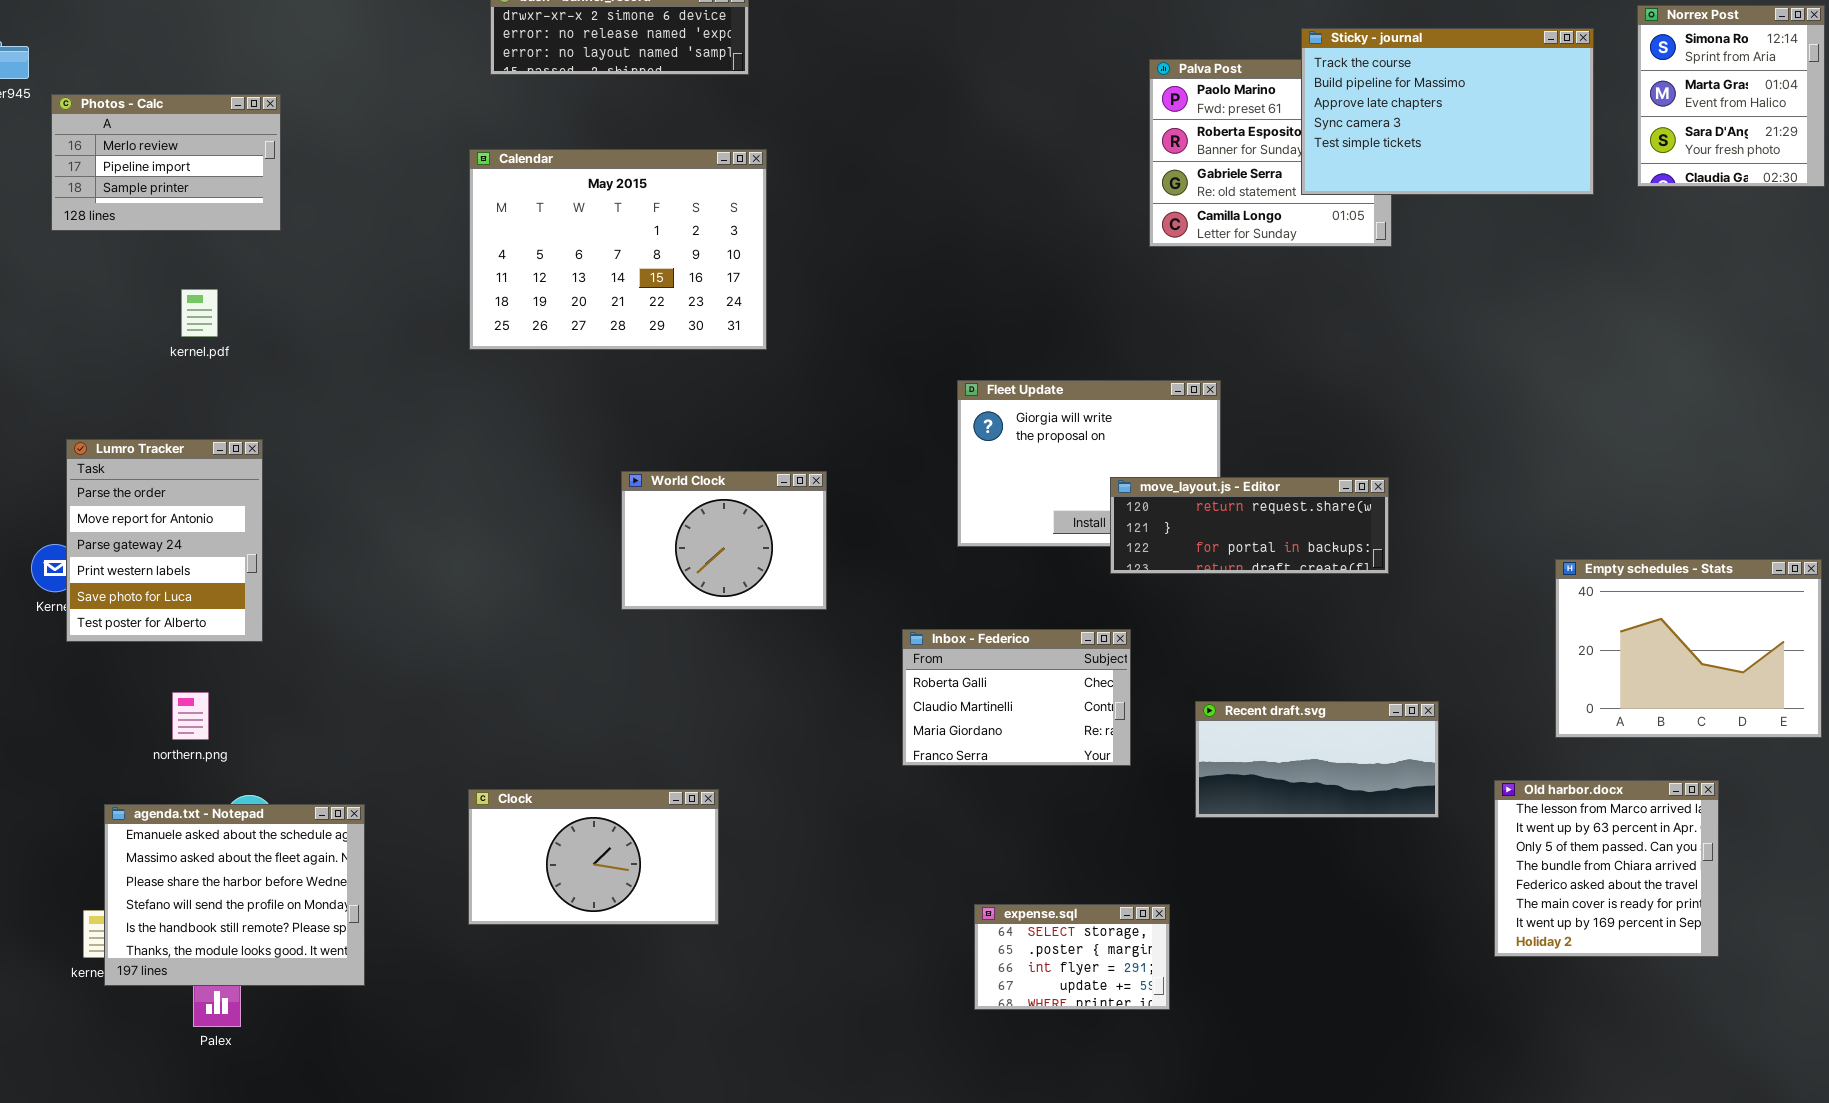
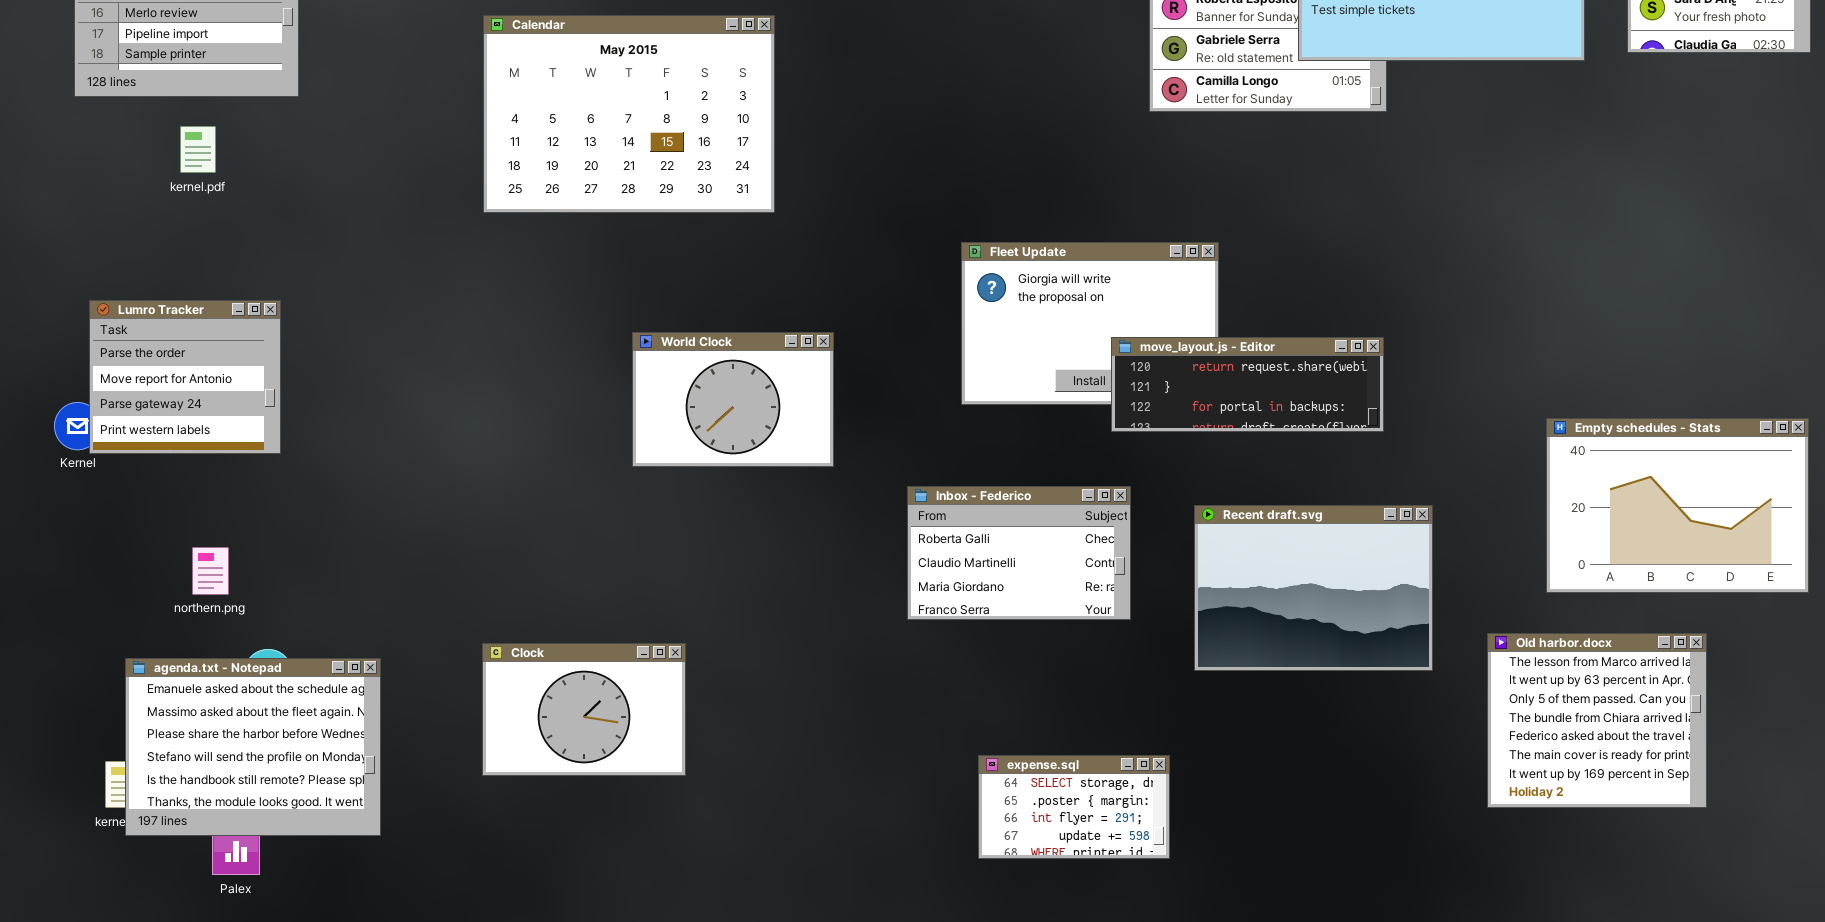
kernel.pdf: [181,289,218,337] -> [180,126,216,173], moved
Lumro Tracker: [66,439,263,642] -> [89,300,281,454], resized
Recent draft.svg: [1195,701,1439,818] -> [1194,505,1433,671], resized
Clock: [468,789,719,925] -> [482,643,686,776], resized

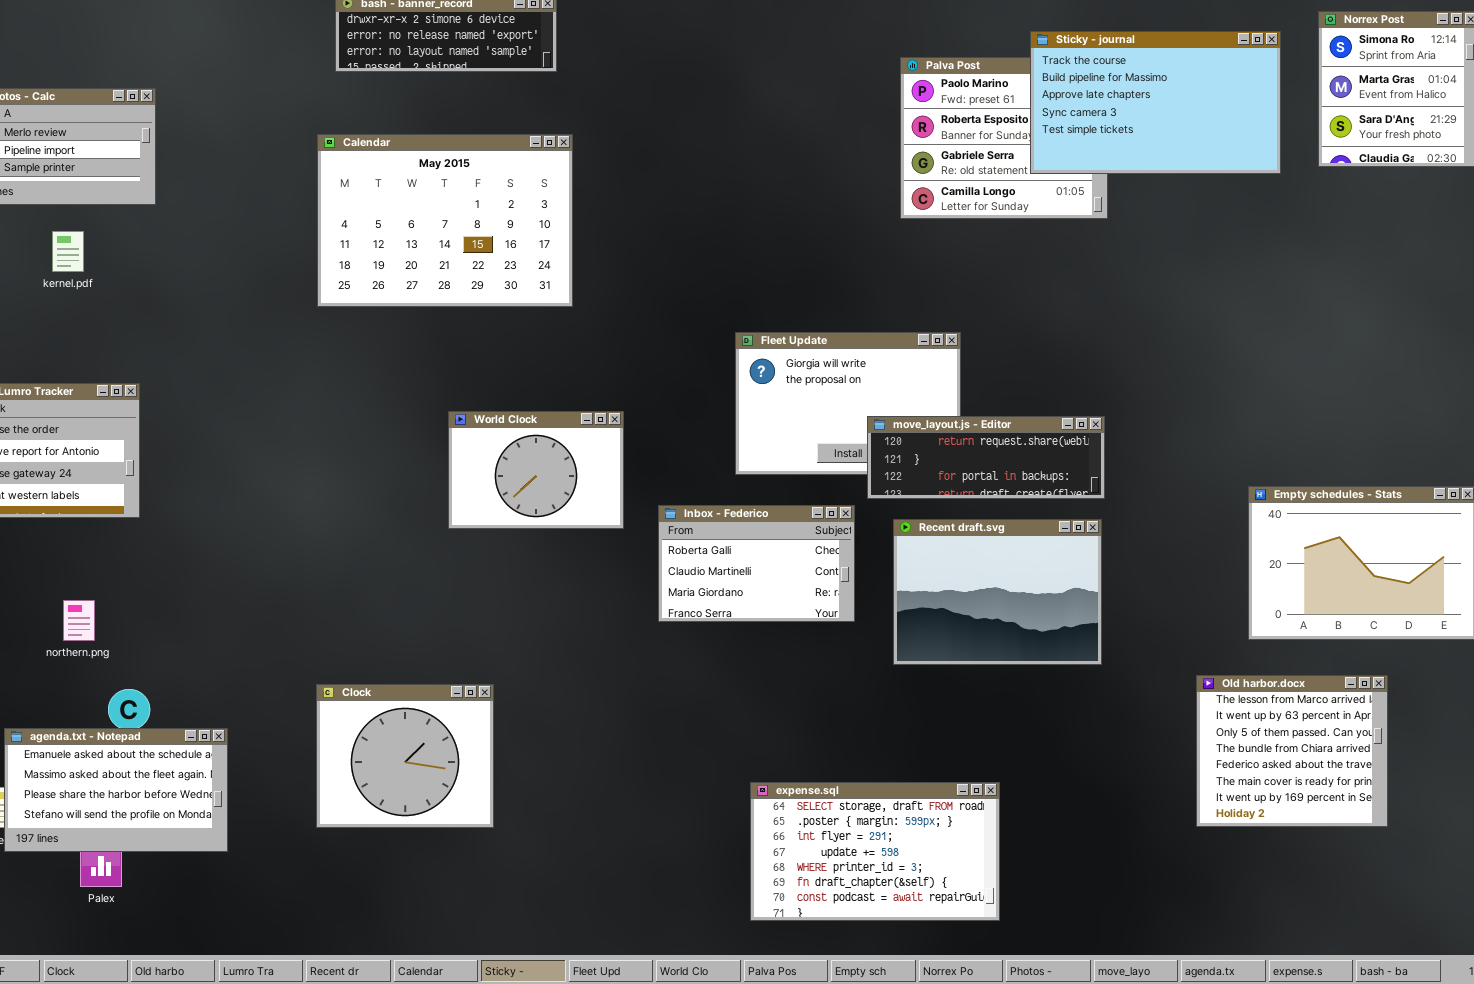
Inbox - Federico: [907,486,1131,620] -> [658,505,855,622], moved
Recent draft.svg: [1194,505,1433,671] -> [893,519,1102,665], moved
Clock: [482,643,686,776] -> [316,684,494,828], resized
agenda.txt - Notepad: [125,658,381,836] -> [4,728,228,852], resized
expense.sql: [978,755,1170,859] -> [750,782,1000,921], resized

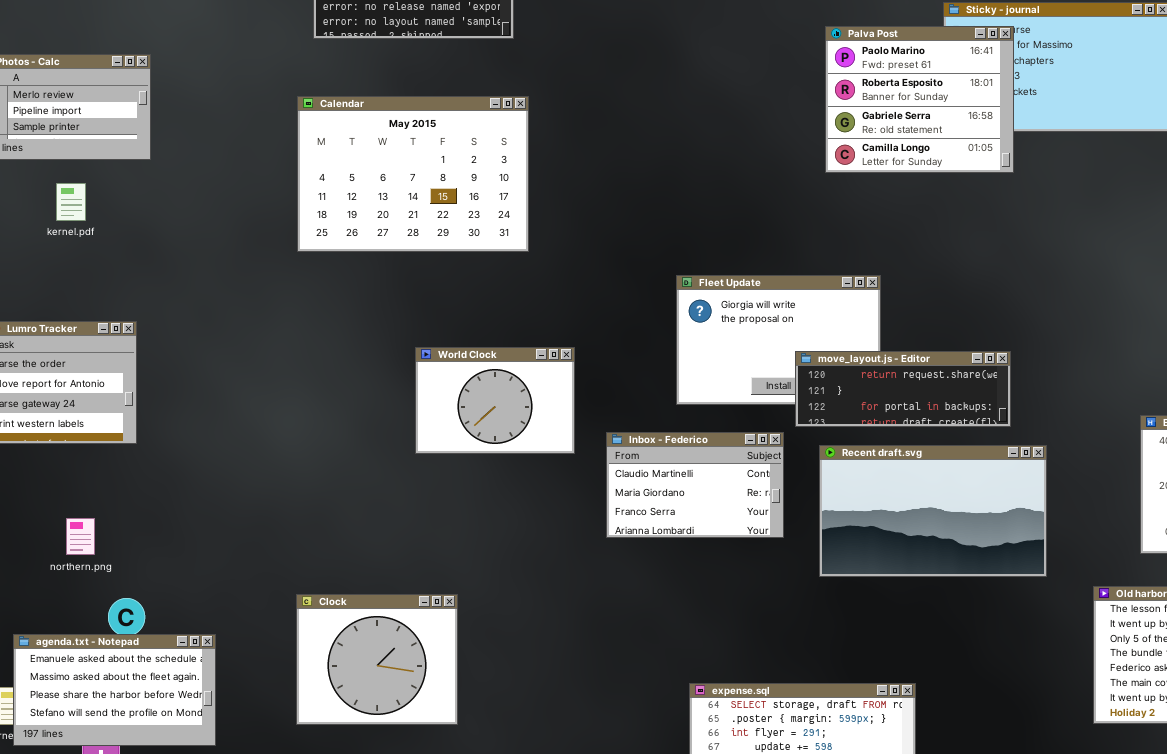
Palva Post: [900,57,1108,219] -> [825,26,1014,173], raised
Inbox - Federico: [658,505,855,622] -> [606,432,784,538], scrolled down 1 row
Recent draft.svg: [893,519,1102,665] -> [819,445,1047,577], resized

